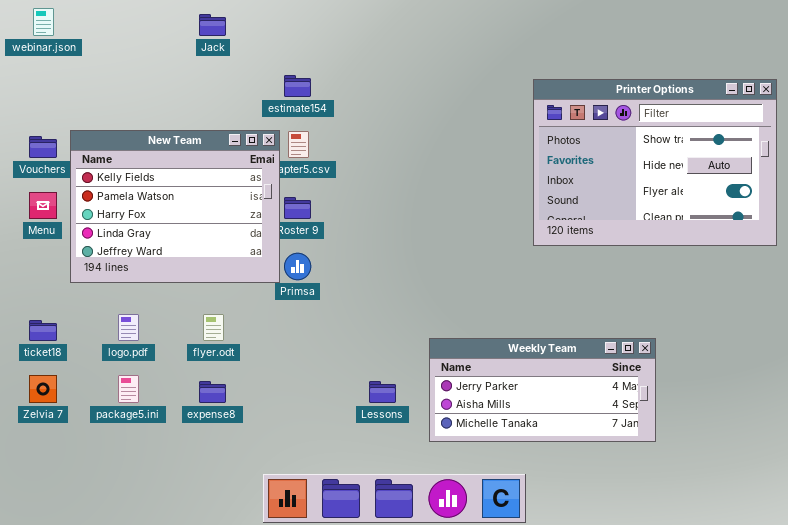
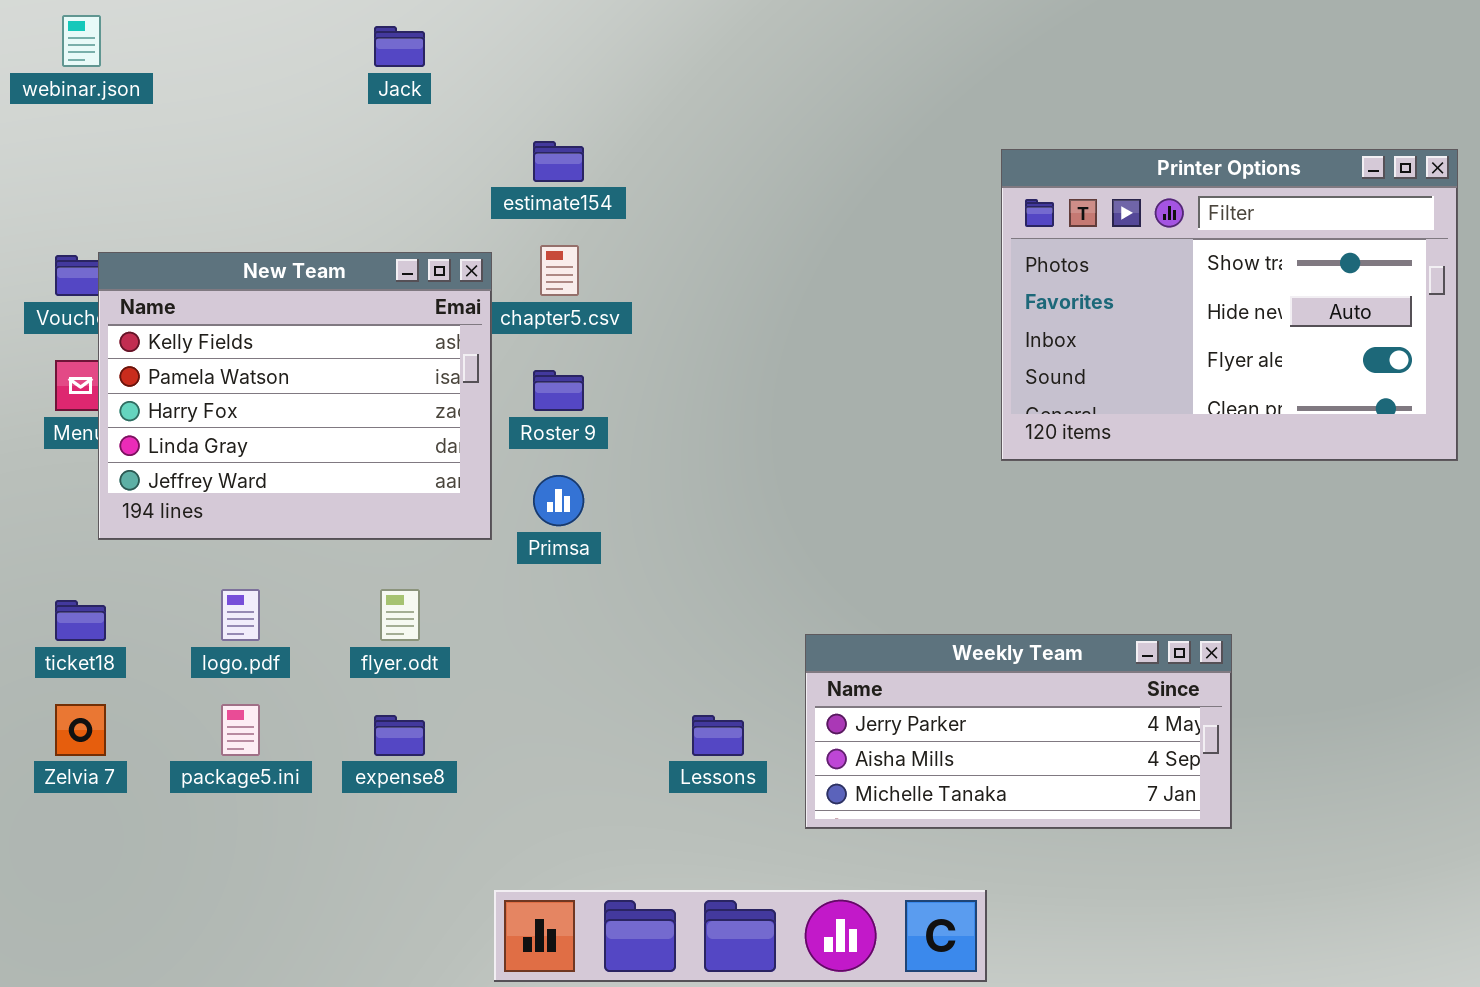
New Team: [70,130,280,283] -> [98,252,492,540], moved

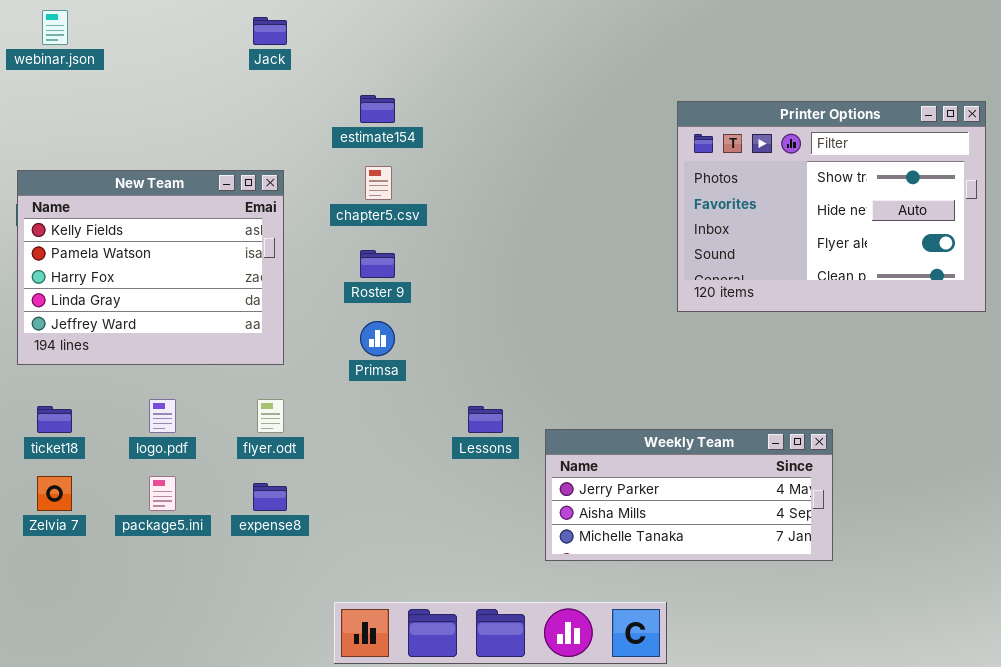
New Team: [98,252,492,540] -> [17,170,284,365], moved
Lessons: [692,715,744,756] -> [468,406,503,433], moved

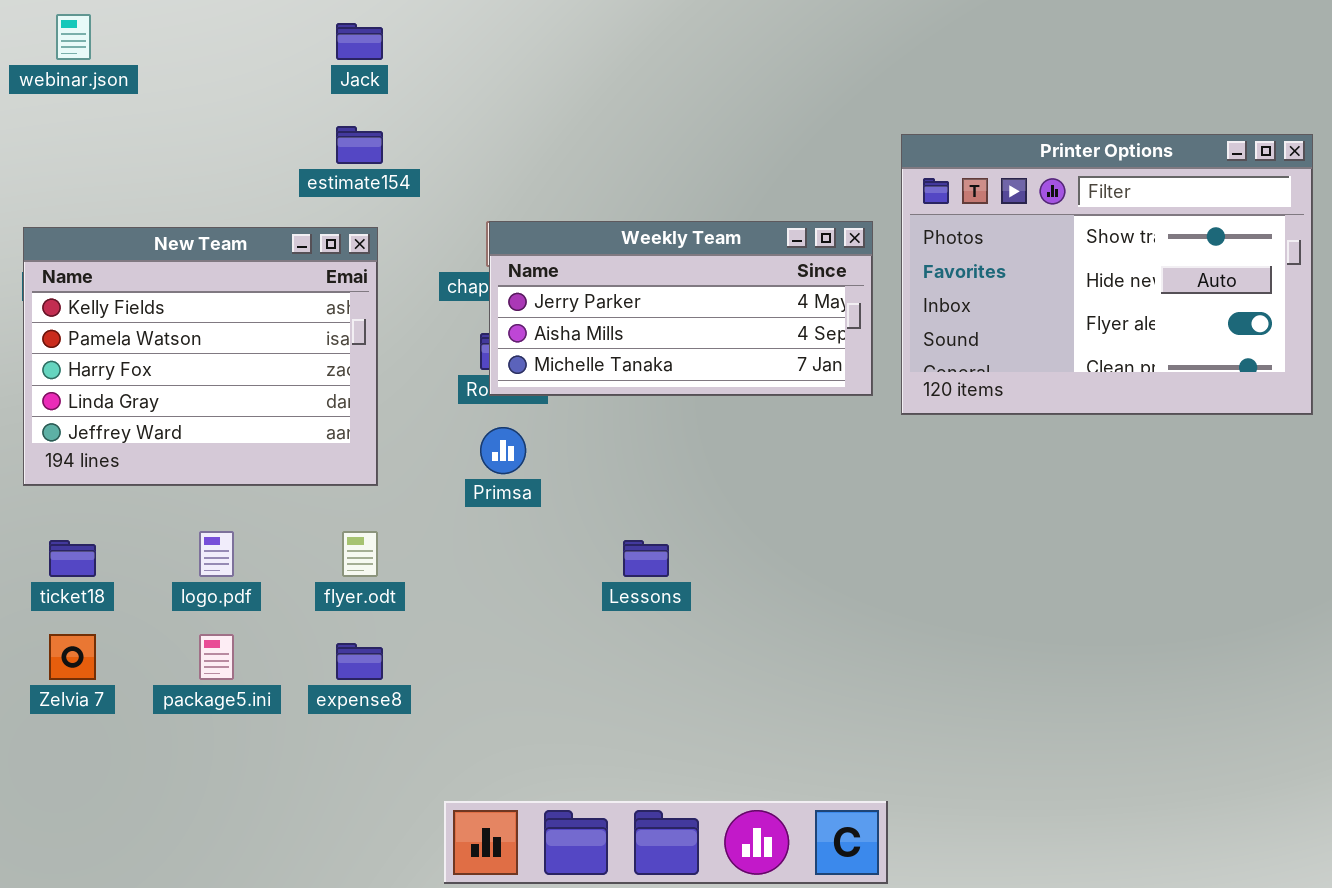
estimate154: [360,95,395,123] -> [336,126,383,164], moved
Weekly Team: [545,429,833,561] -> [489,221,873,396], moved

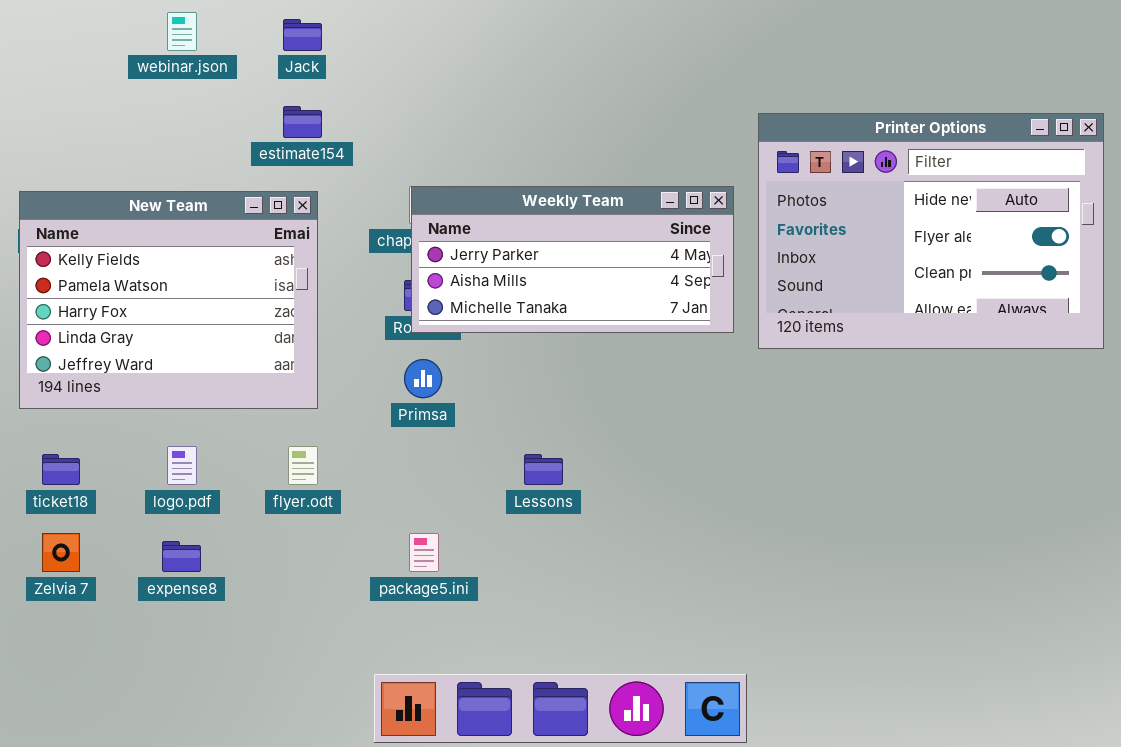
webinar.json: [56,14,91,60] -> [167,12,197,51], moved
Printer Options: [901,134,1313,415] -> [758,113,1104,349], scrolled down 1 row
package5.ini: [199,634,234,680] -> [409,533,439,572], moved
expense8: [336,643,383,680] -> [162,541,201,572], moved

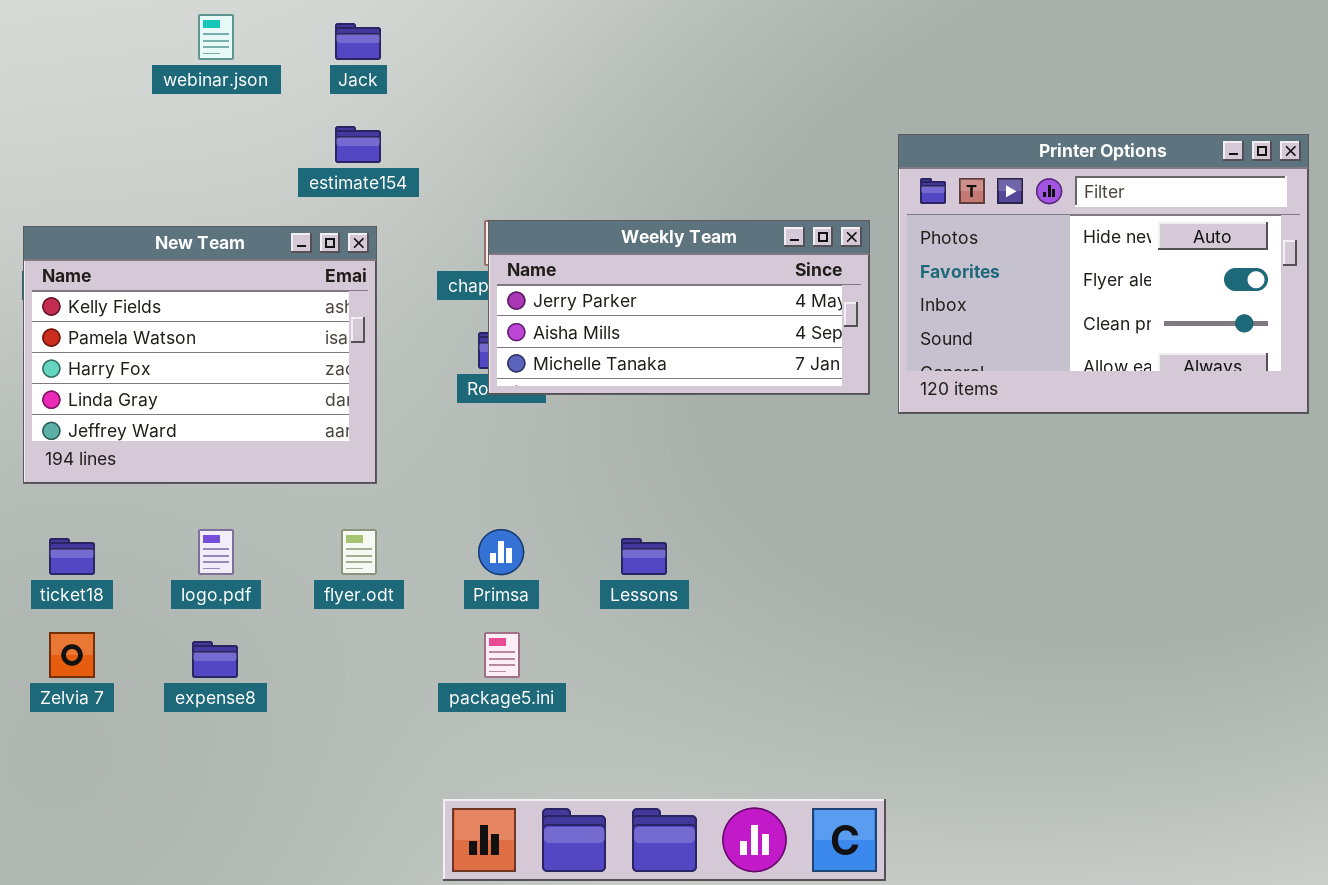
Primsa: [404,359,442,398] -> [478,529,524,575], moved

